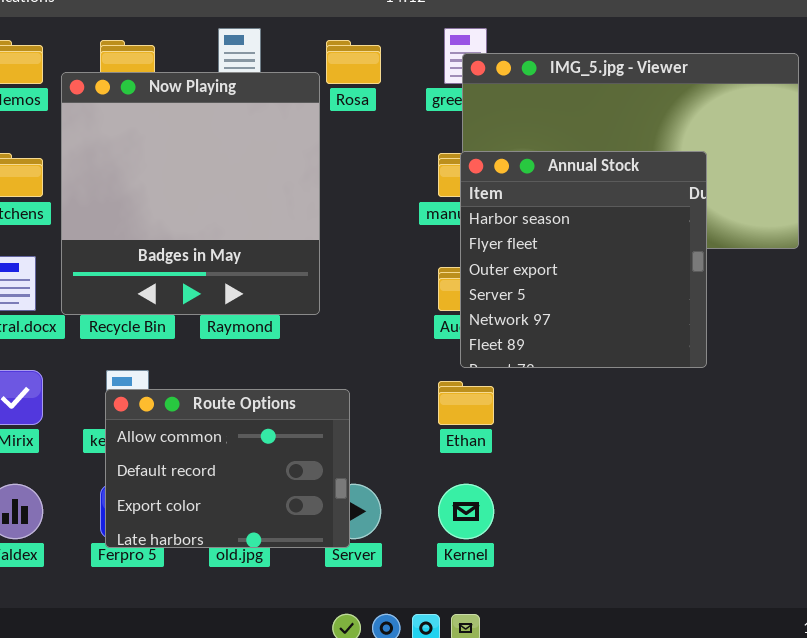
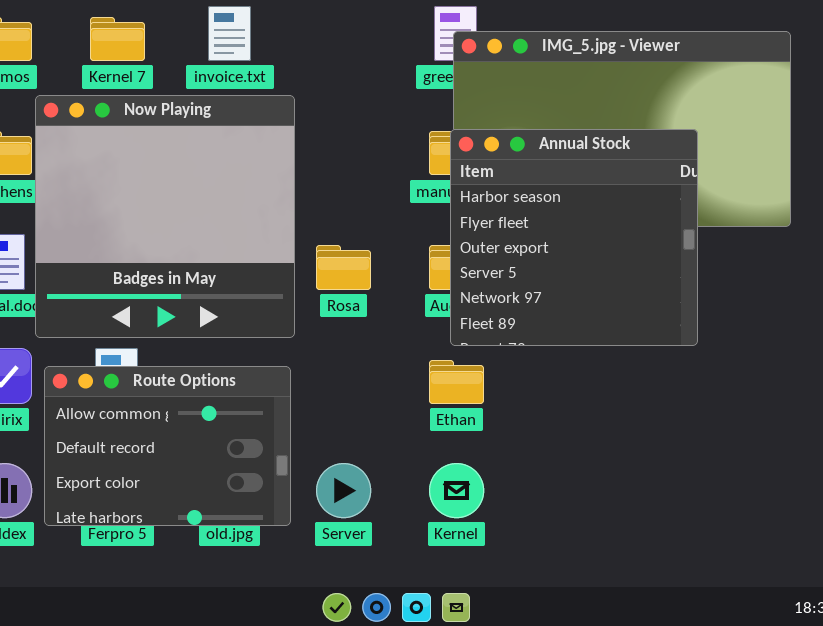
Rosa: [326,40,381,84] -> [316,245,371,290], moved
Now Playing: [61,72,320,315] -> [35,95,295,338], moved
Route Options: [105,389,350,548] -> [44,366,291,526], moved

